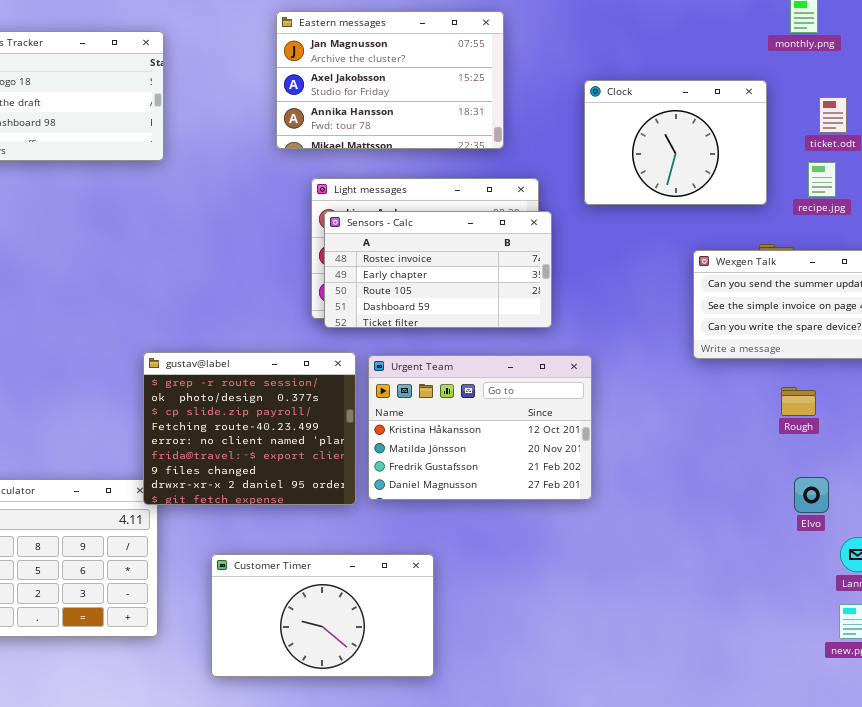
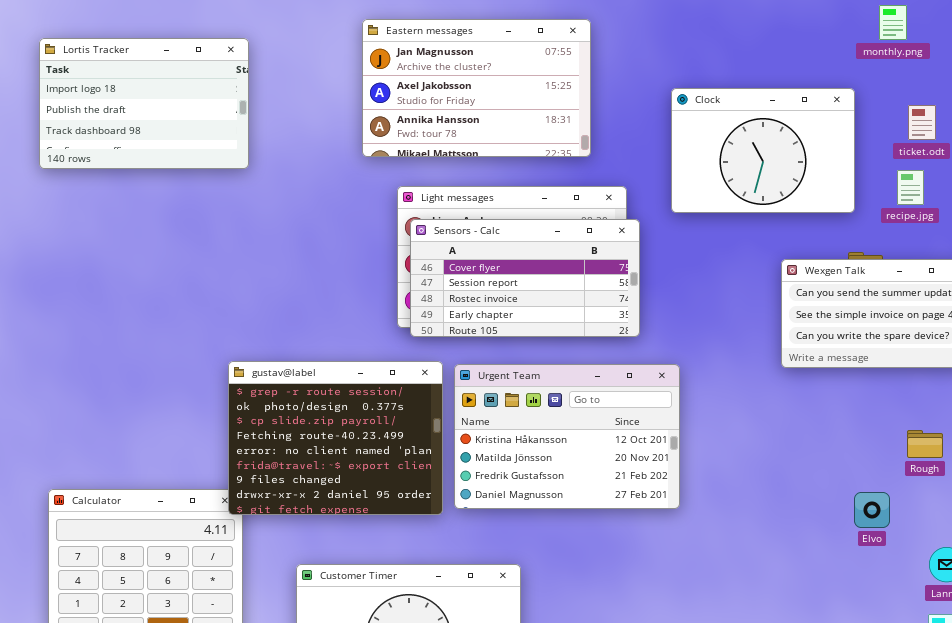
Sensors - Calc: [324,211,552,328] -> [410,219,640,337], scrolled up 2 rows
Rough: [781,387,816,416] -> [907,430,943,458], moved
Elvo: [794,477,829,513] -> [854,492,890,528], moved

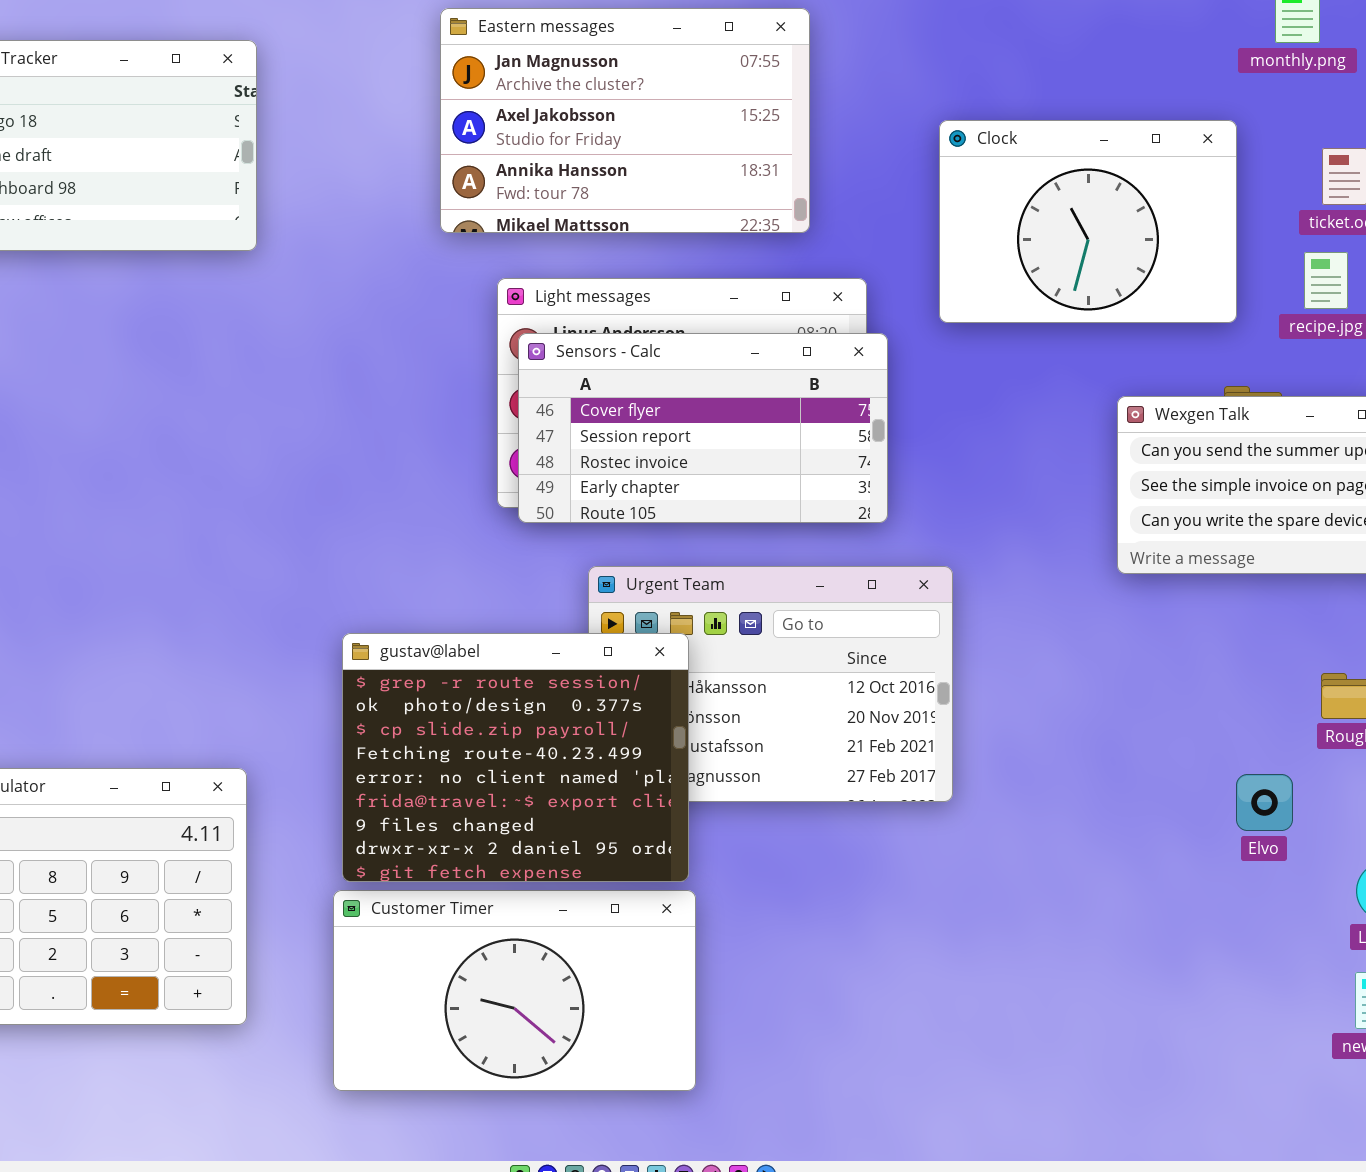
gustav@label: [228,361,443,515] -> [342,633,689,882], moved

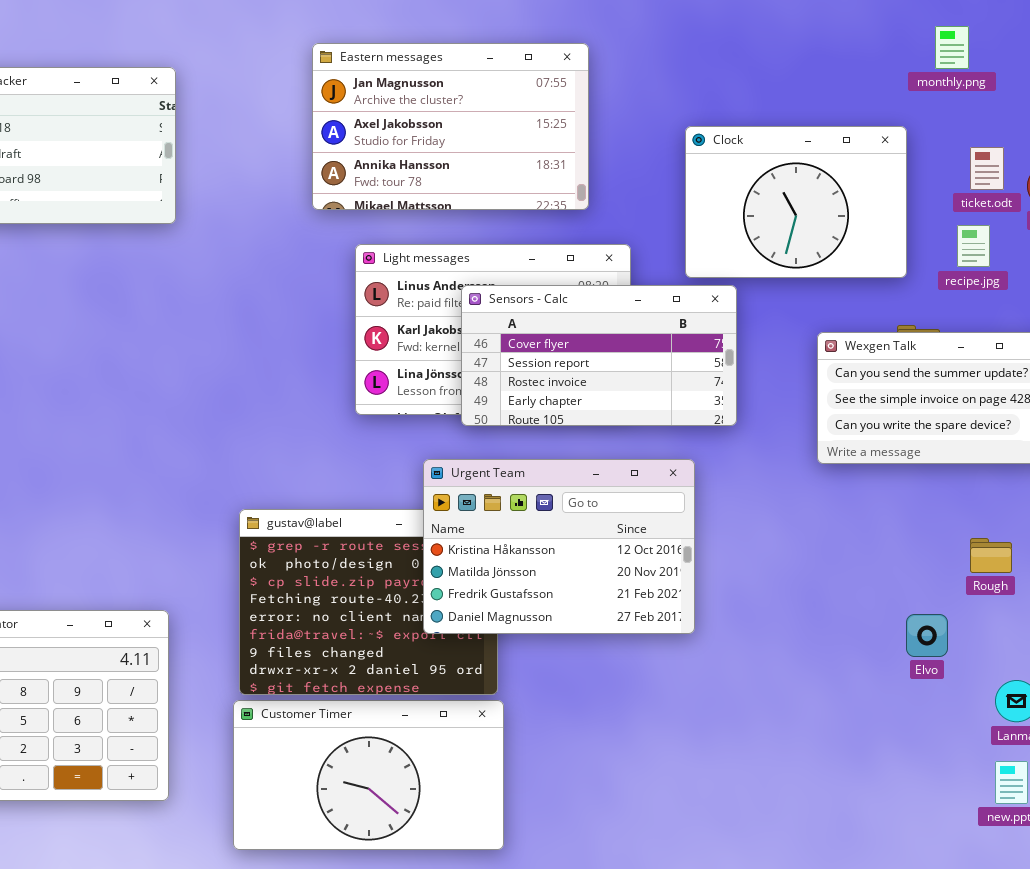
Sensors - Calc: [518,333,888,523] -> [461,285,737,426], moved
Urgent Team: [588,566,953,802] -> [423,459,695,634], raised

